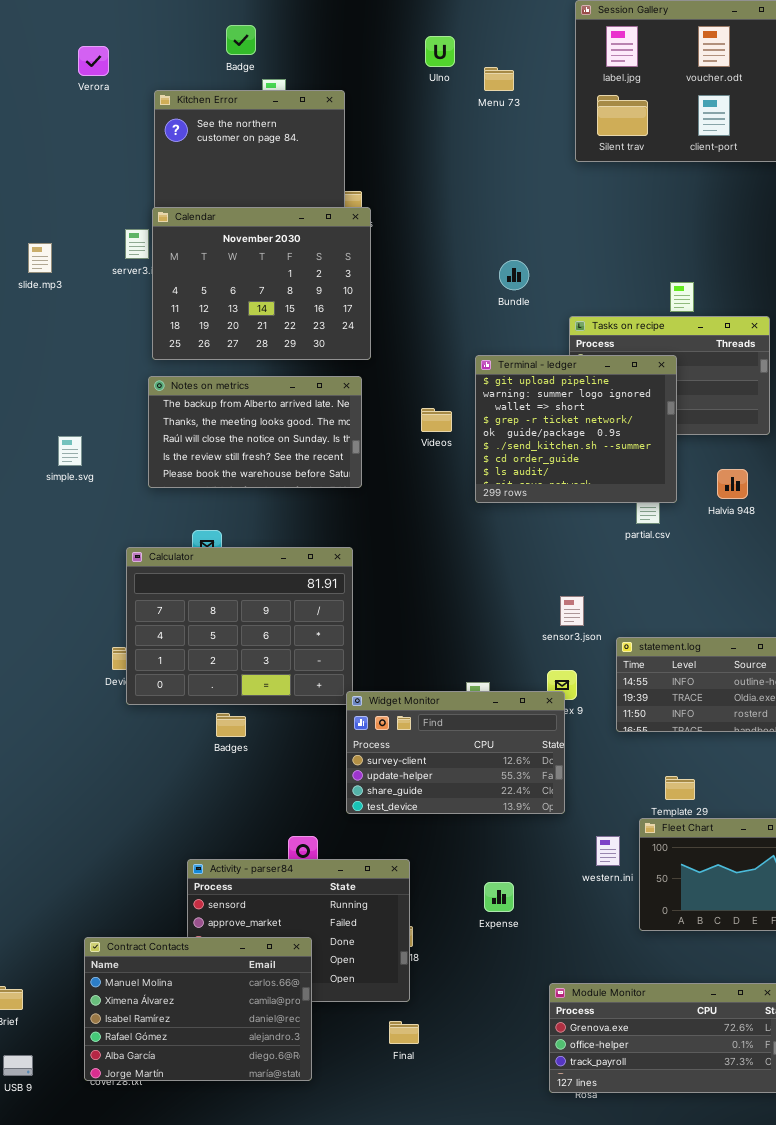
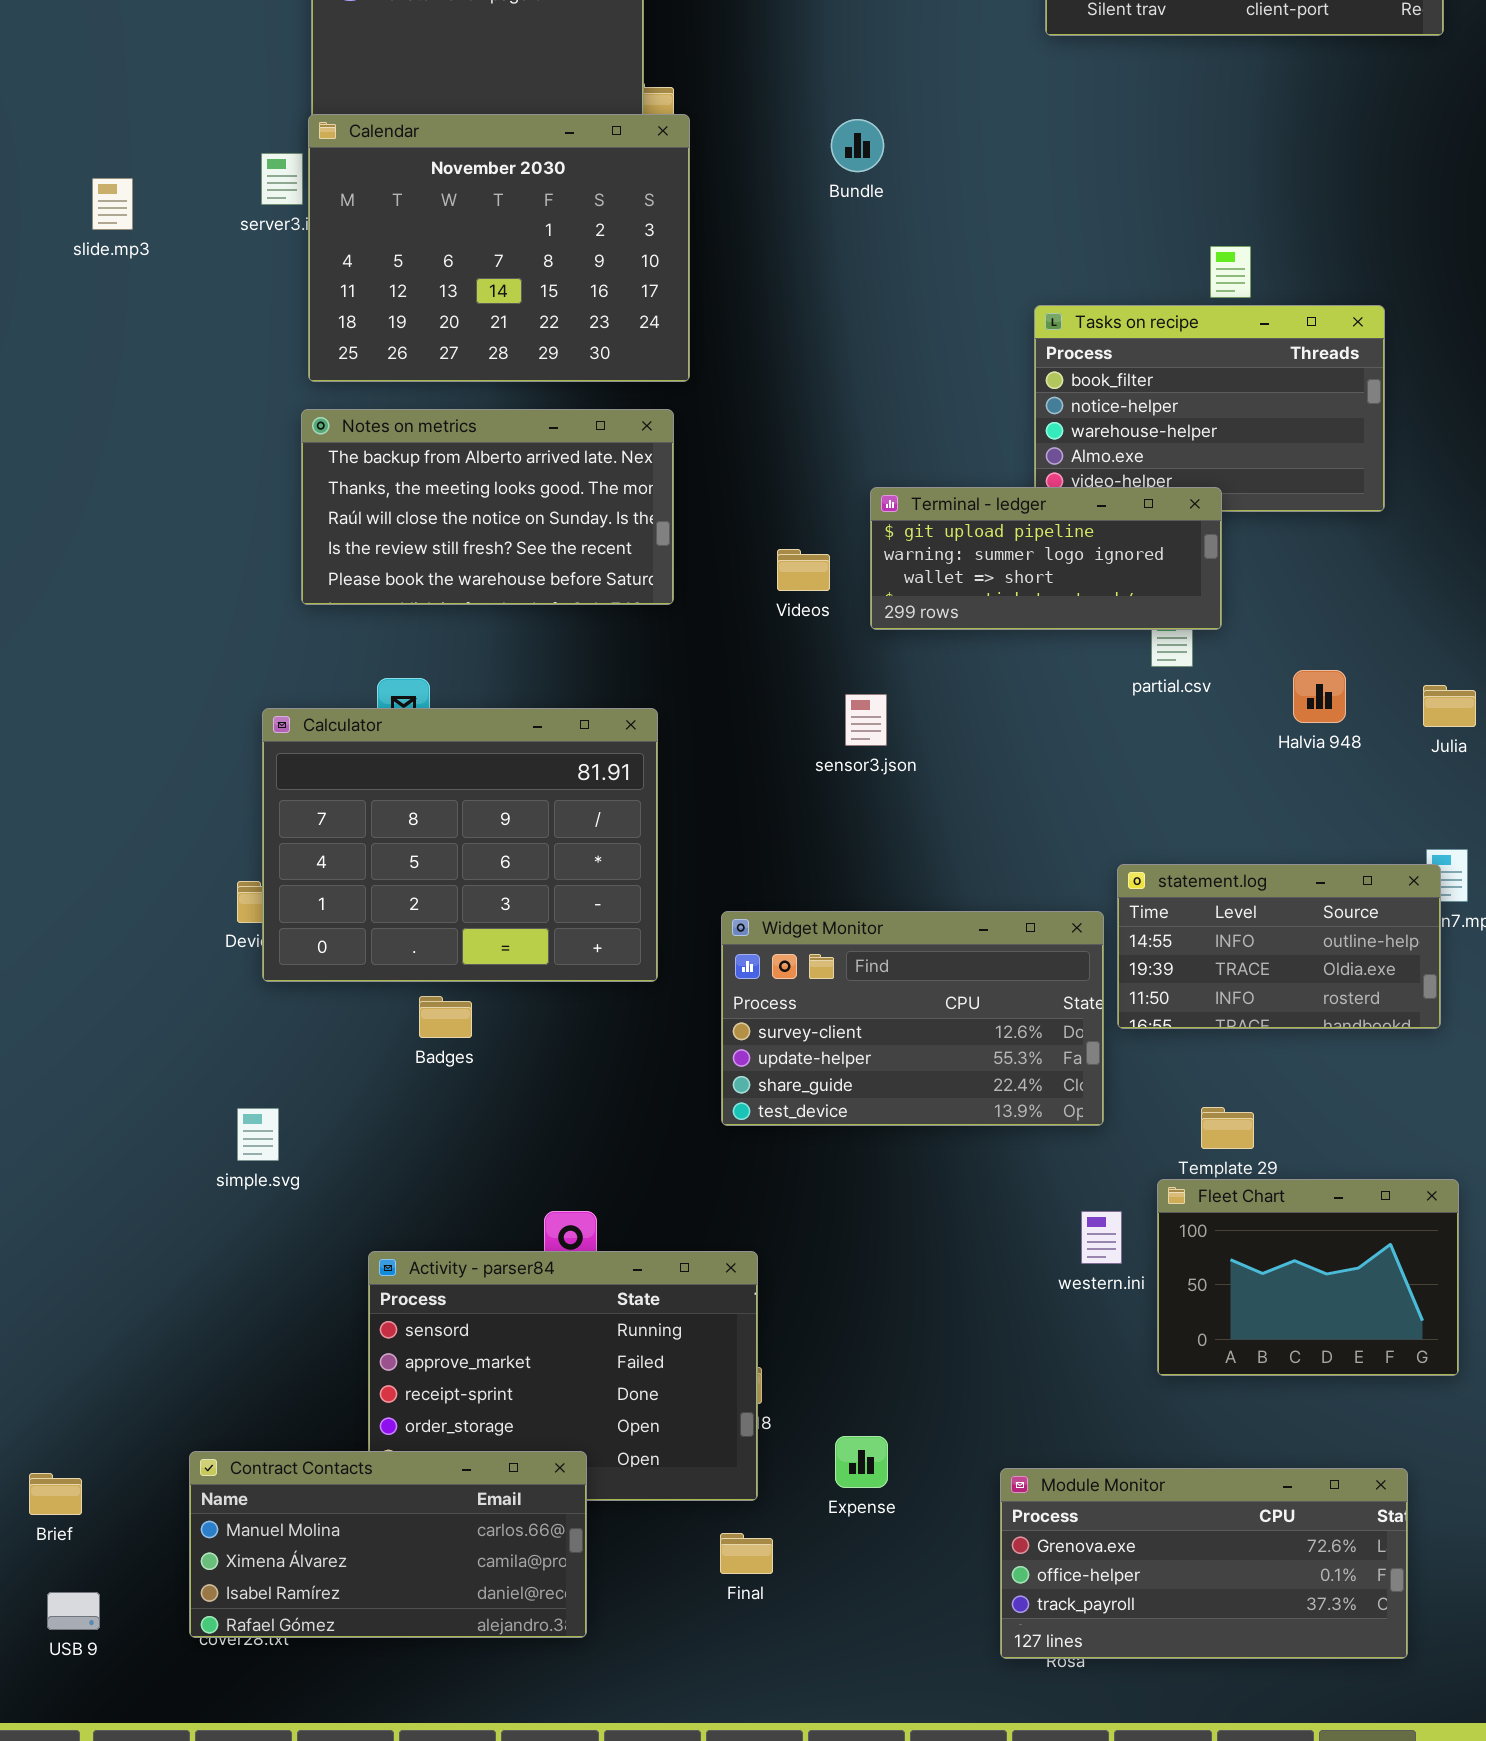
Bundle: [499,260,529,290] -> [831,119,884,172], moved
Terminal - ledger: [475,355,677,503] -> [870,487,1222,630], resized
Videos: [421,408,452,432] -> [777,549,830,591], moved
simple.svg: [58,436,82,466] -> [237,1108,279,1161], moved
Halvia 948: [717,469,748,499] -> [1293,670,1346,723], moved
sensor3.json: [560,596,584,626] -> [845,694,887,746], moved
Widget Monitor: [346,691,565,814] -> [721,911,1104,1126], moved
Expense: [484,882,514,912] -> [835,1436,888,1488], moved
Contract Contacts: [84,937,312,1081] -> [189,1451,587,1638], resized

